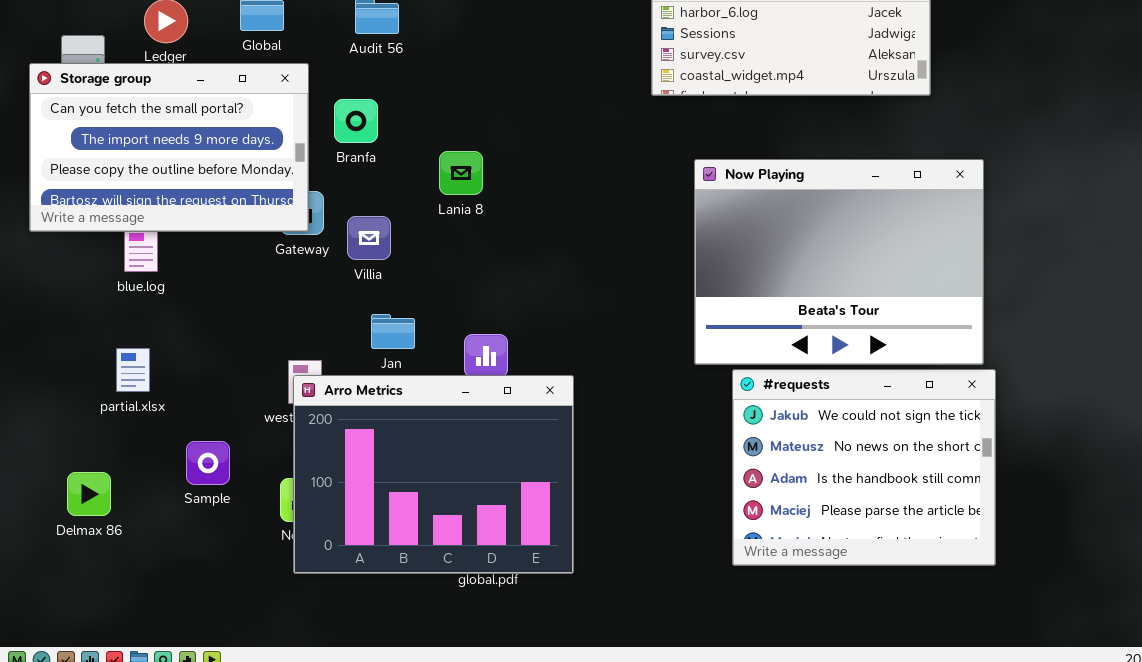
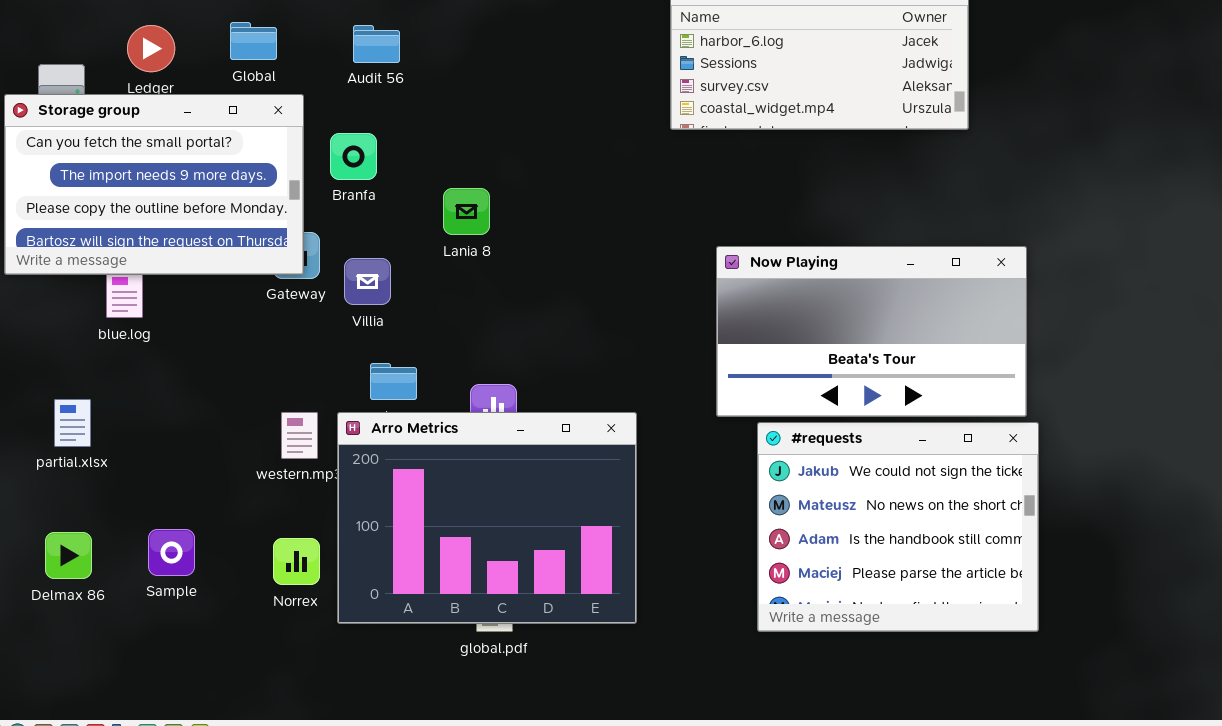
Now Playing: [694,159,984,365] -> [716,246,1027,417], resized
partial.xlsx: [116,348,150,392] -> [54,399,91,447], moved
Arro Metrics: [293,375,574,574] -> [337,412,637,624], moved
Sample: [186,441,230,485] -> [148,529,195,576], moved

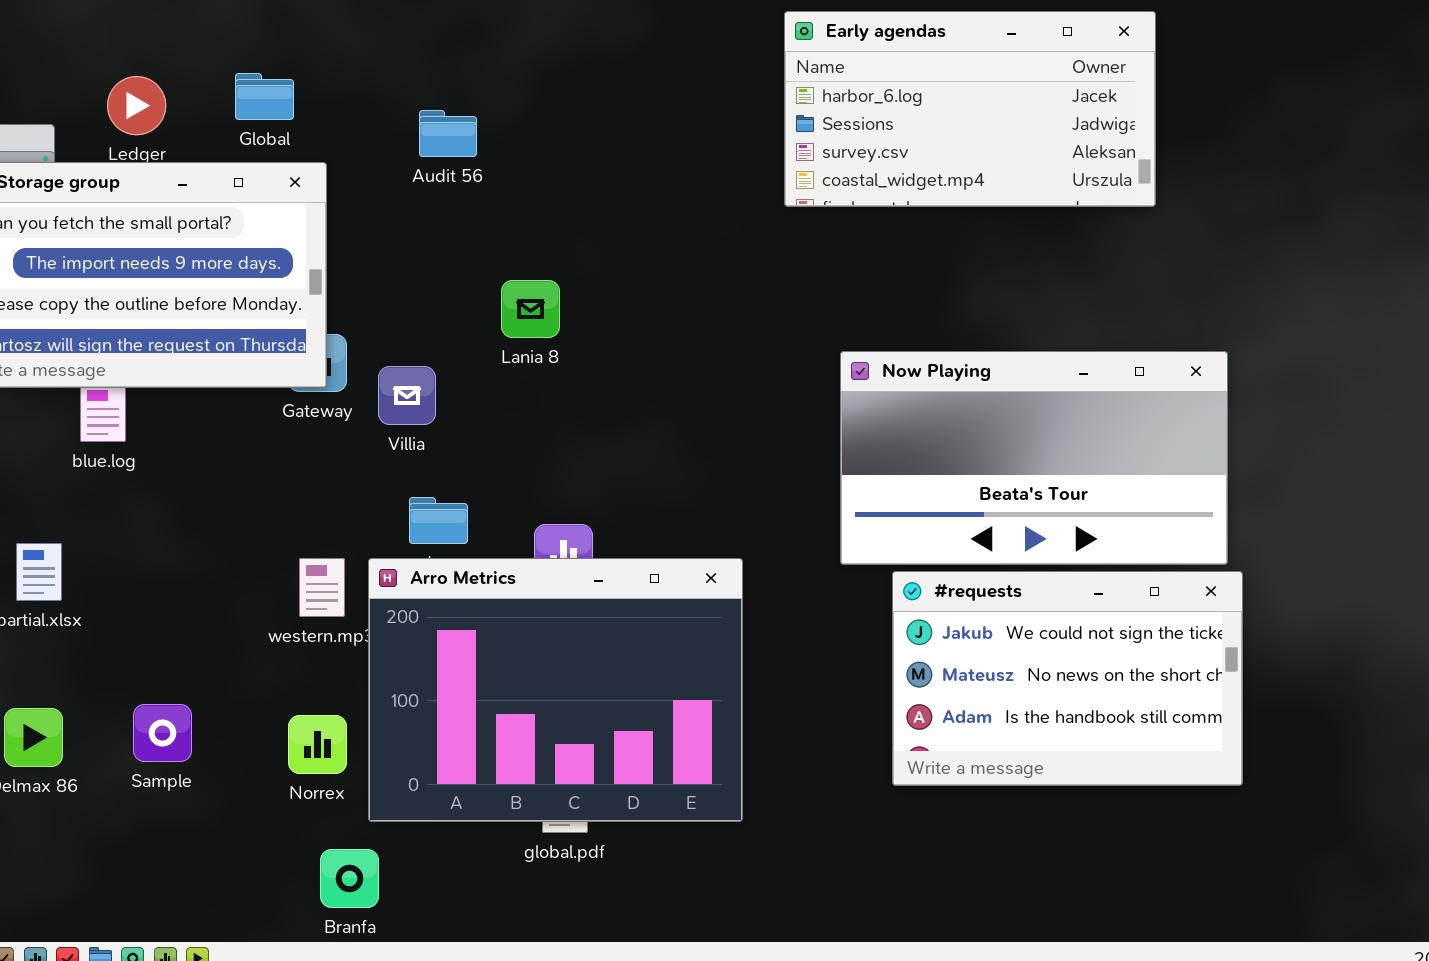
Audit 56: [353,25,400,63] -> [419,110,477,157], moved
Branfa: [330,133,377,180] -> [320,849,379,908], moved
#requests: [757,422,1039,632] -> [892,571,1243,786], resized

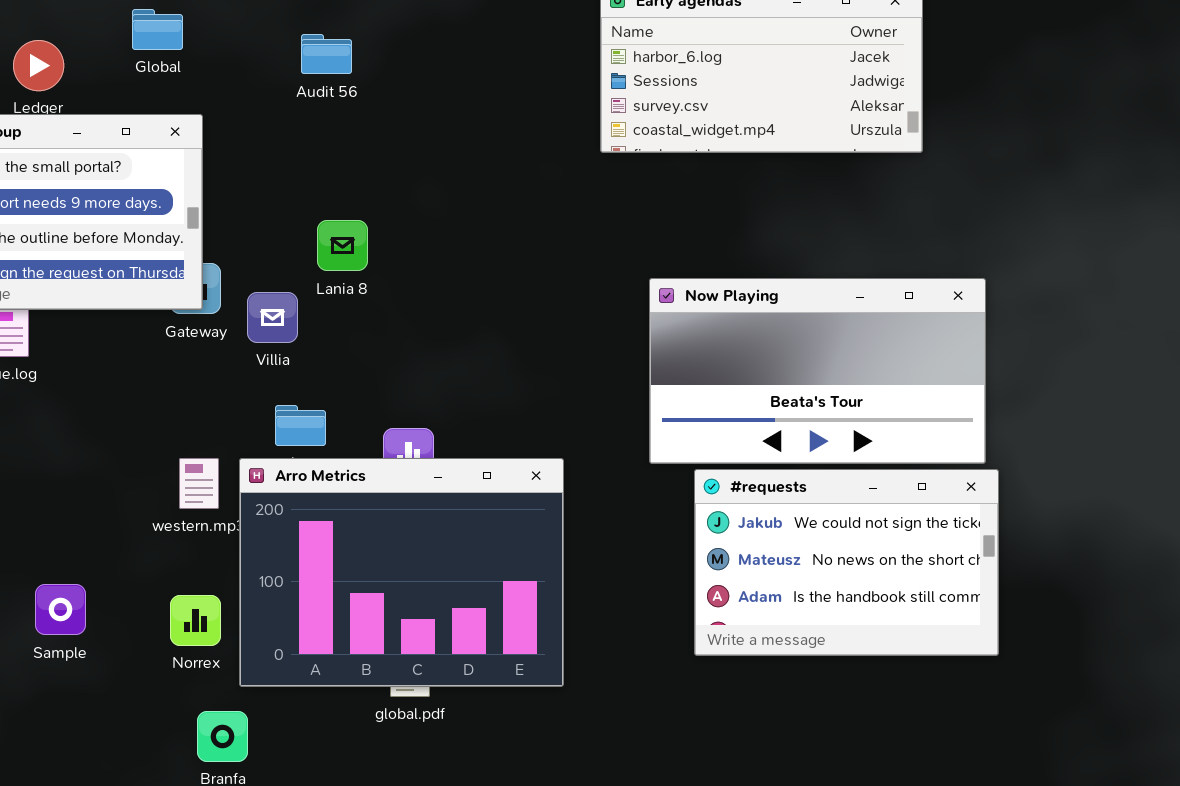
Global: [235,73,294,120] -> [132,9,183,50], moved
Audit 56: [419,110,477,157] -> [301,34,352,74], moved
Lania 8: [501,280,560,338] -> [317,220,368,271], moved

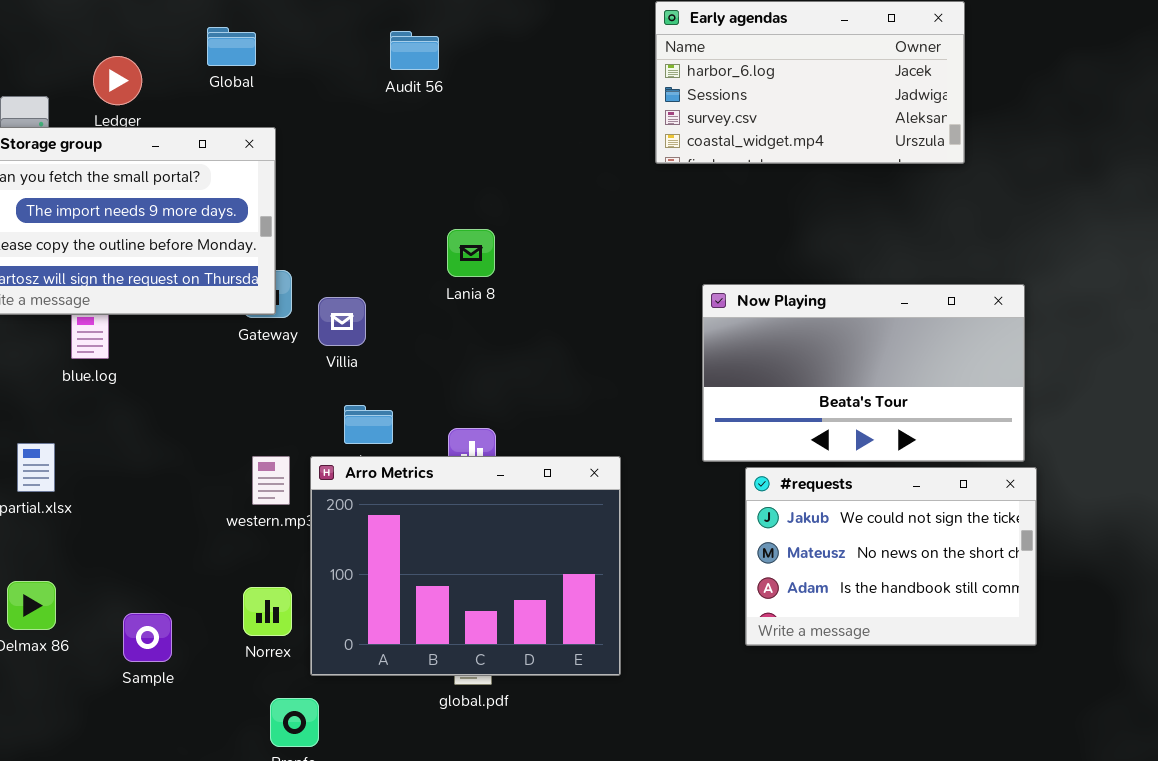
Audit 56: [301,34,352,74] -> [390,31,439,70], moved
Lania 8: [317,220,368,271] -> [447,229,495,277], moved
Sample: [35,584,86,635] -> [123,613,172,662], moved

